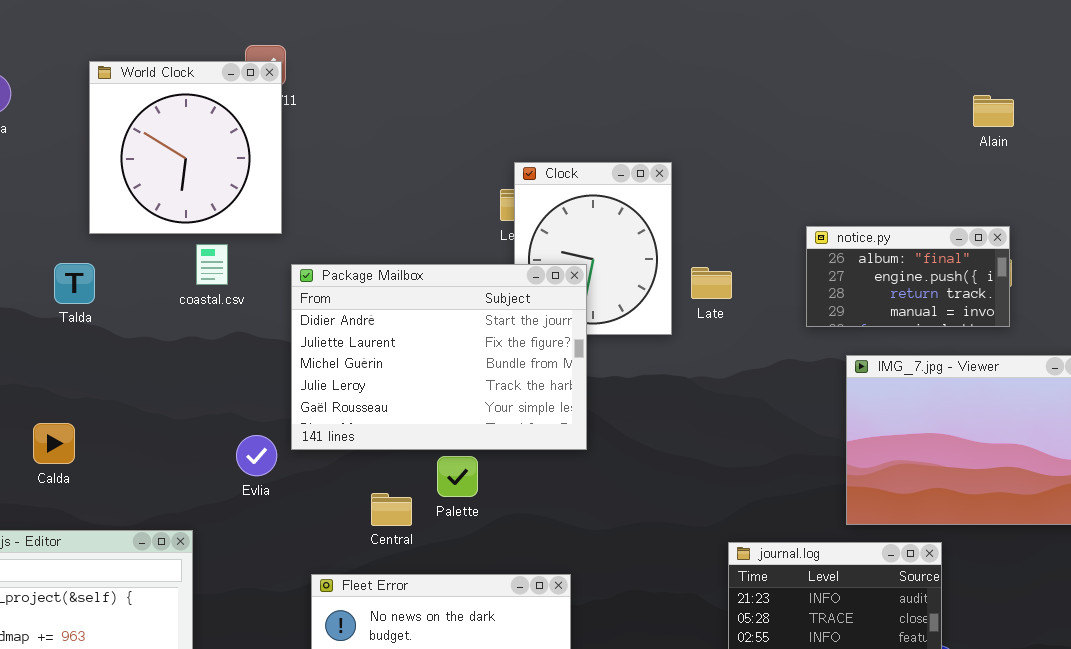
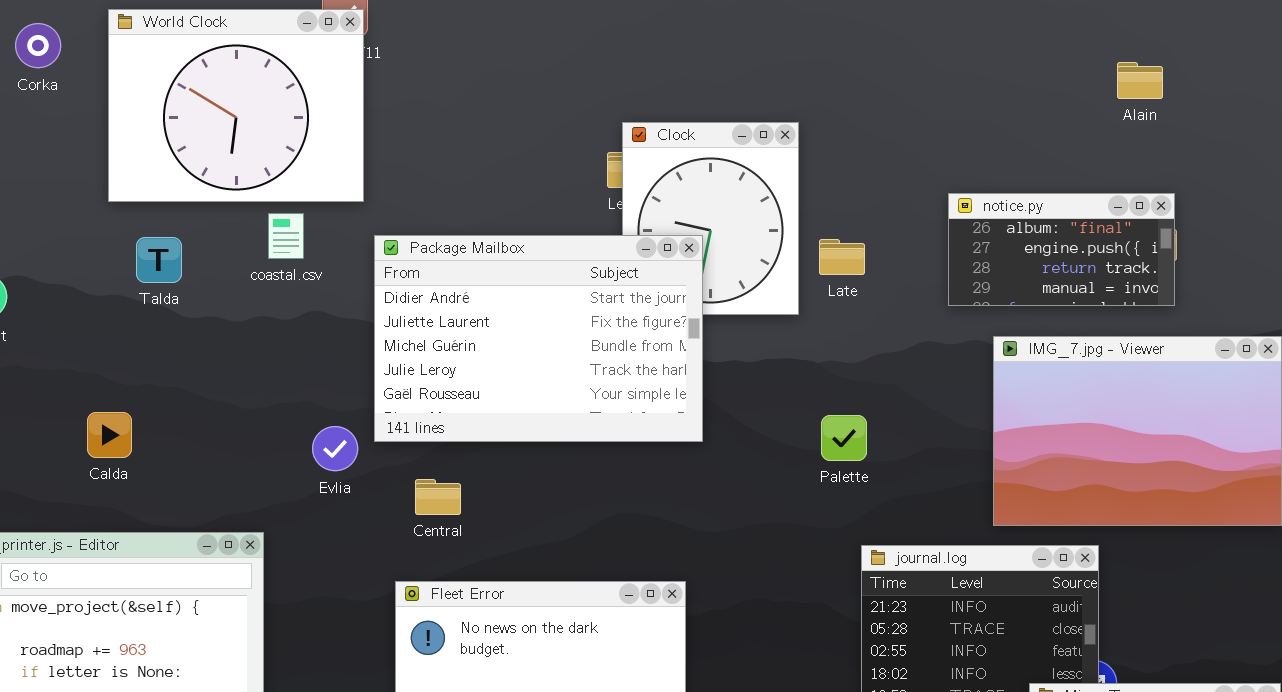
World Clock: [89,61,282,234] -> [108,9,364,202], resized
Alain: [973,95,1014,127] -> [1117,62,1163,99], moved
Talda: [54,263,95,304] -> [136,237,182,283], moved
Palette: [437,456,478,497] -> [821,415,867,461], moved
Central: [371,493,412,526] -> [415,479,461,515], moved

